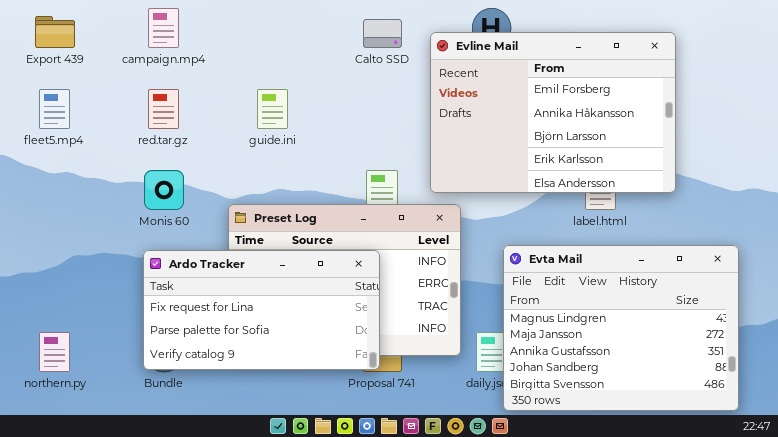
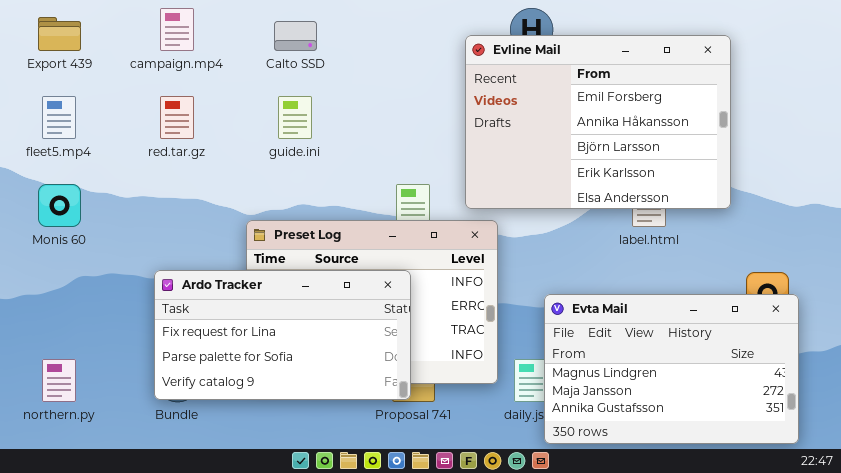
Calto SSD: [363,19,402,48] -> [274,21,317,51], moved
Monis 60: [144,170,184,210] -> [38,184,81,227], moved
Evta Mail: [503,245,739,411] -> [544,294,799,444], resized

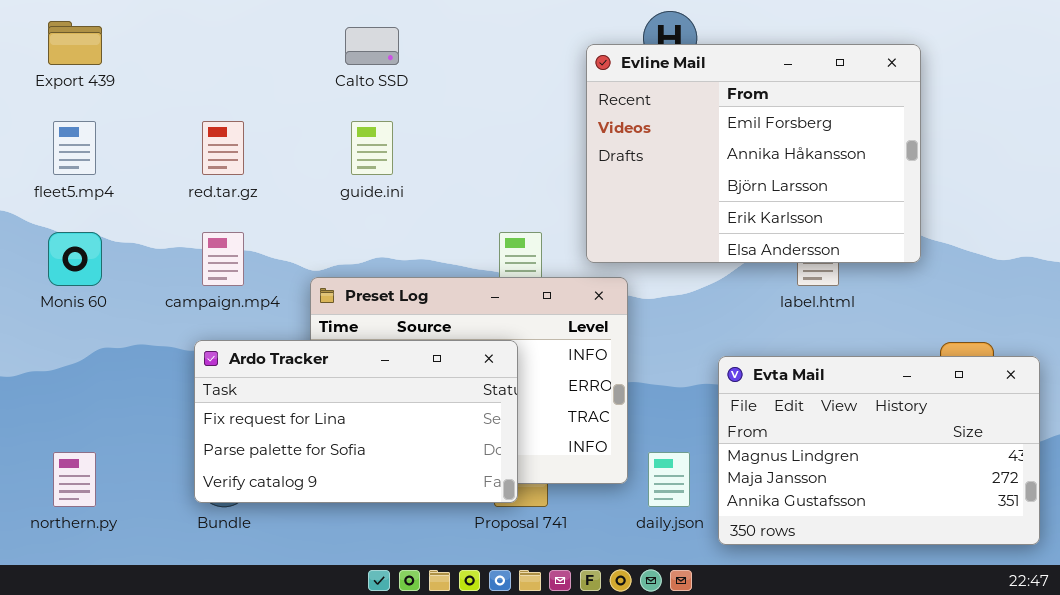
campaign.mp4: [160,8,194,51] -> [202,232,244,286], moved
Evta Mail: [544,294,799,444] -> [718,356,1040,545], moved

